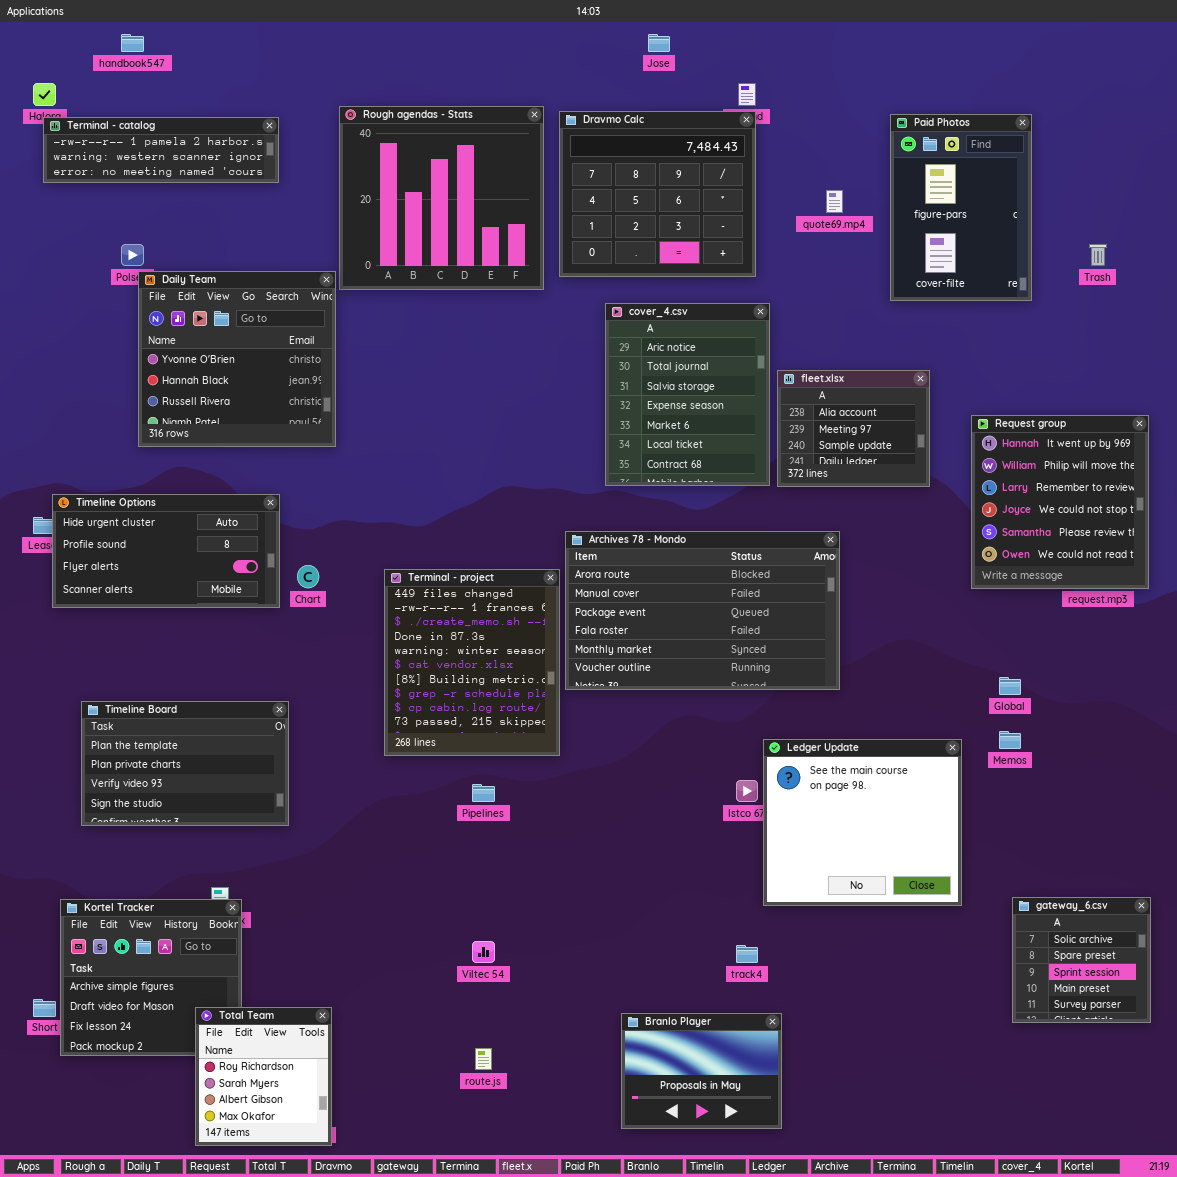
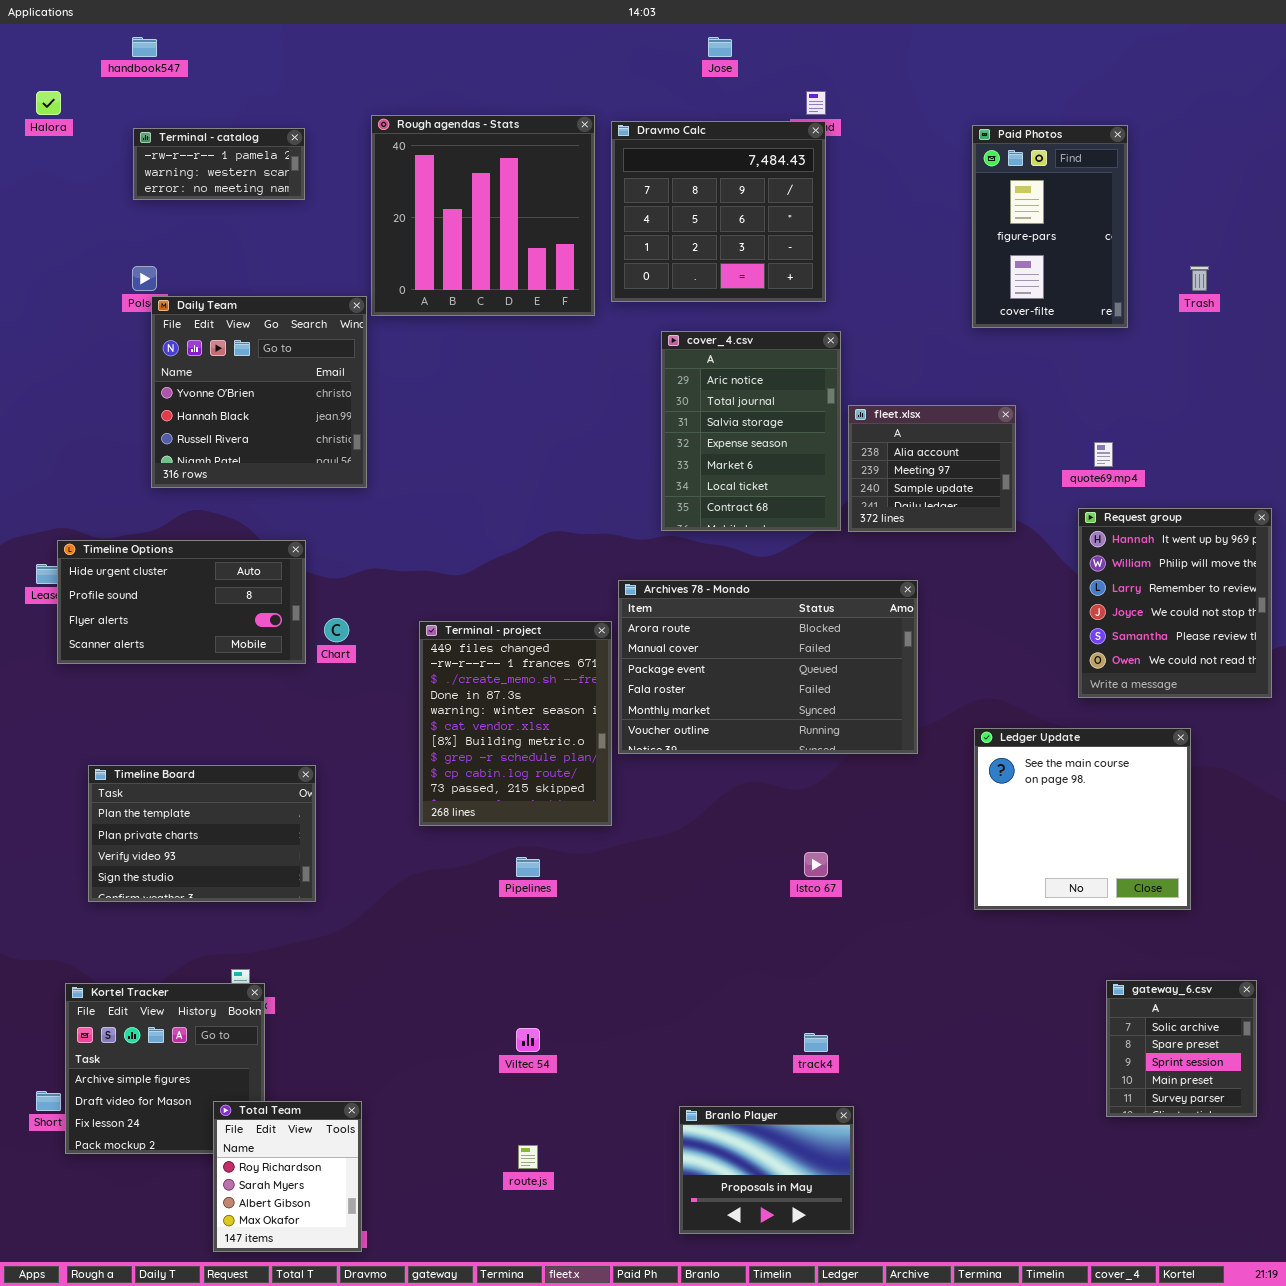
Terminal - catalog: [43,117,279,183] -> [133,128,305,200], resized
quote69.mp4: [826,190,843,213] -> [1094,442,1113,467], moved
Request group: [971,415,1149,589] -> [1078,508,1272,698], moved
Ledger Update: [763,739,962,906] -> [974,728,1191,910], moved

